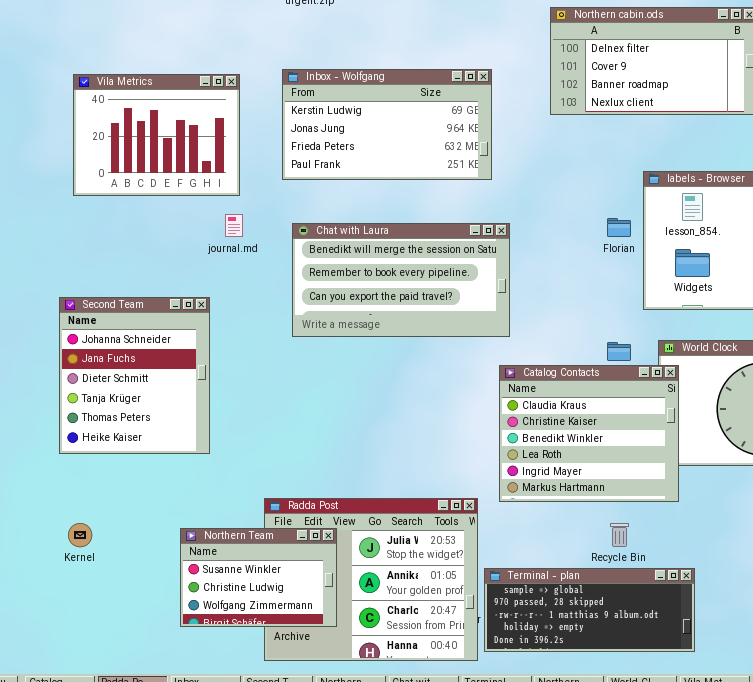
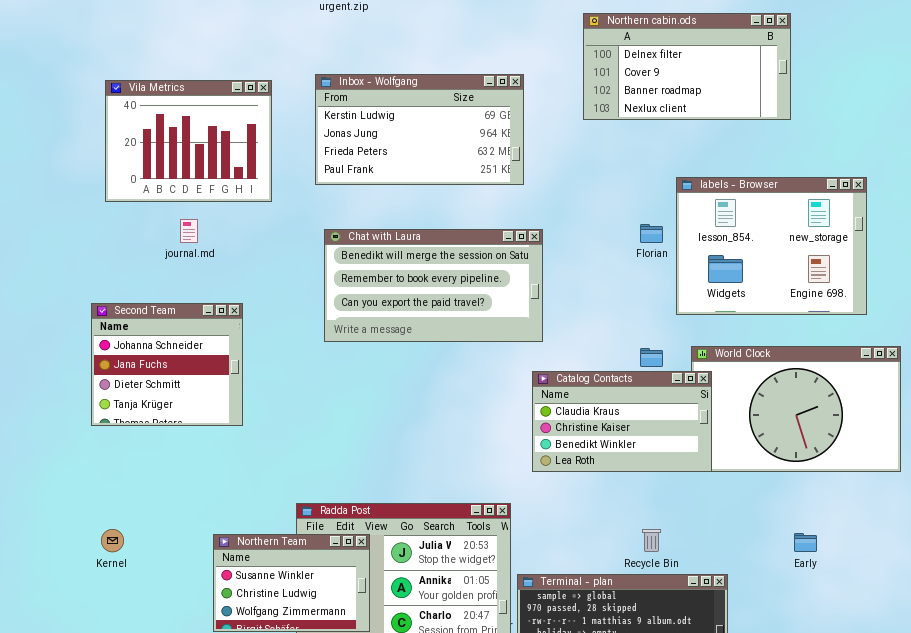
journal.md: [225,214,243,237] -> [180,219,198,243], moved
Second Team: [59,297,210,454] -> [91,303,243,426], resized
Catalog Contacts: [499,365,679,502] -> [532,371,712,472], resized

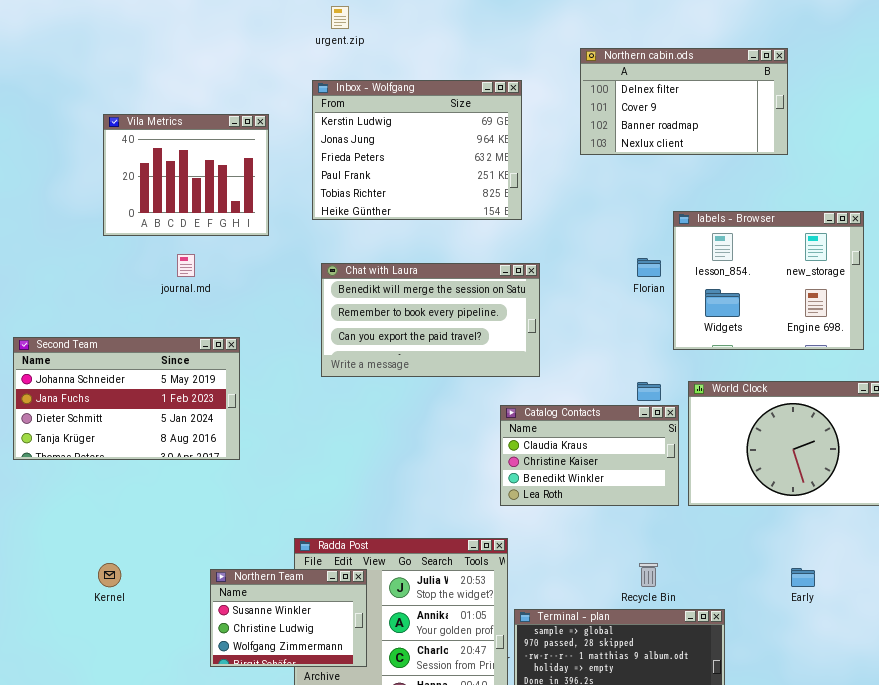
Inbox - Wolfgang: [315,74,524,185] -> [312,80,522,220], resized
Second Team: [91,303,243,426] -> [13,337,240,460], resized
Catalog Contacts: [532,371,712,472] -> [500,405,679,506], moved

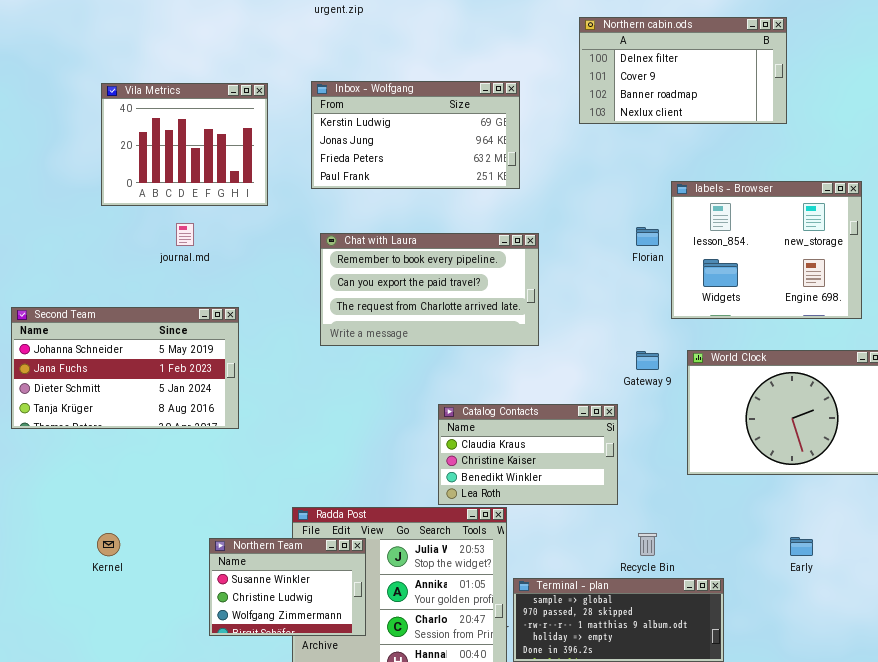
Inbox - Wolfgang: [312,80,522,220] -> [311,81,520,189], resized
Chat with Laura: [321,263,540,377] -> [320,233,539,346], scrolled down 1 row
Catalog Contacts: [500,405,679,506] -> [438,404,618,505], moved

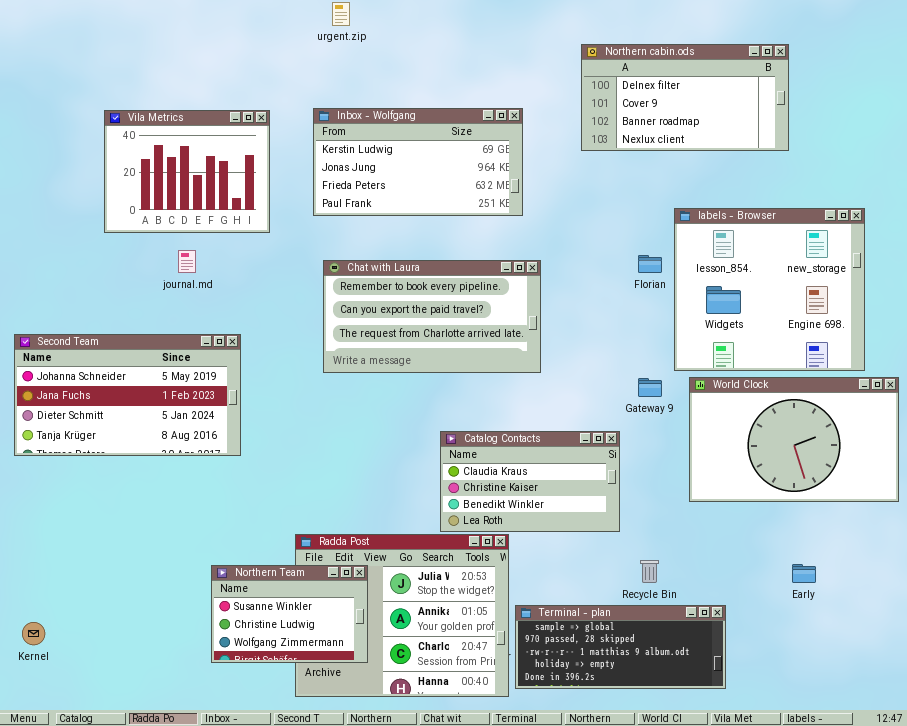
labels - Browser: [671,181,862,319] -> [674,208,865,371], resized
Kernel: [97,533,120,556] -> [22,622,45,645], moved

